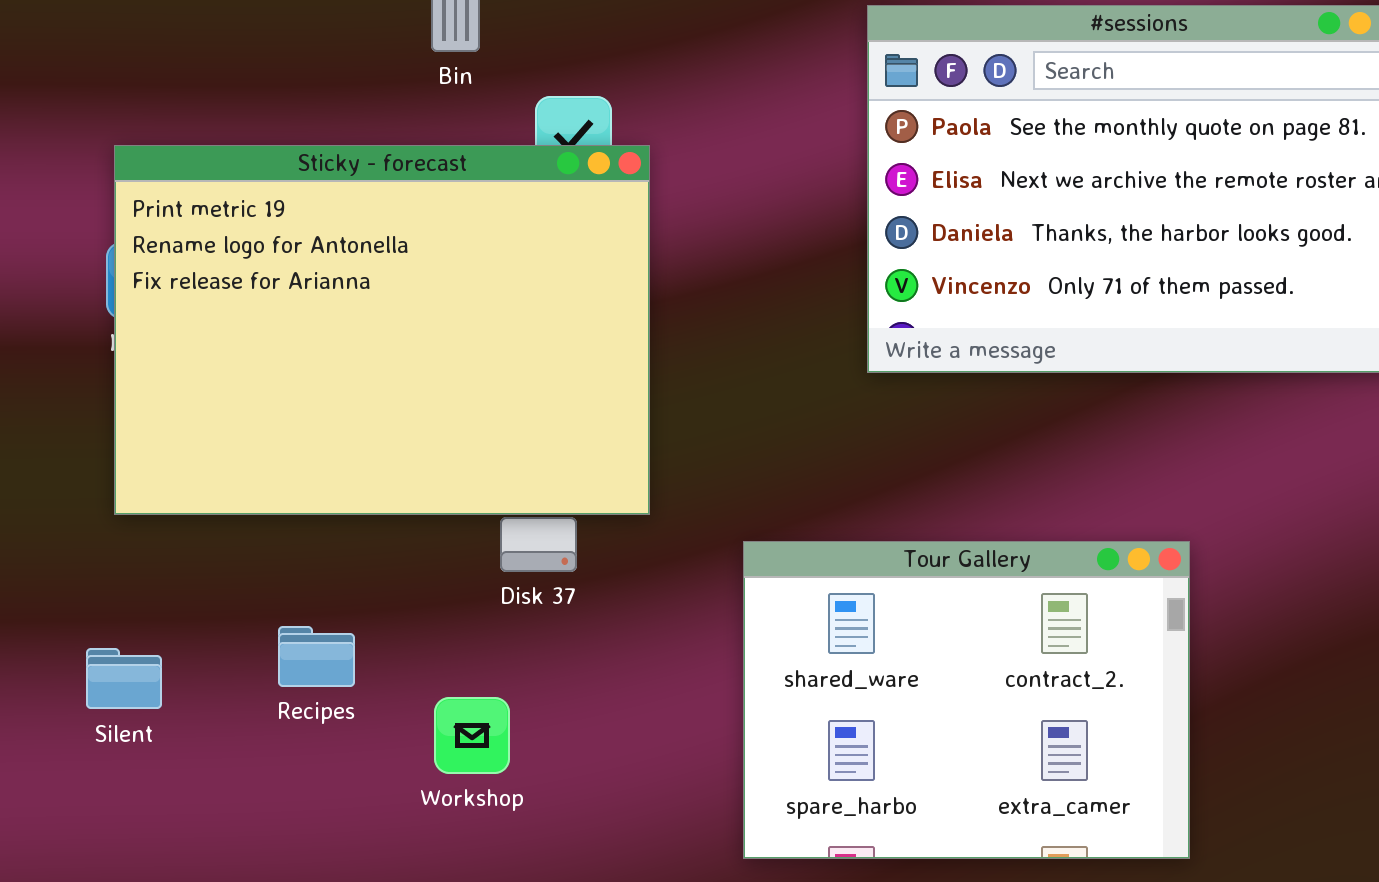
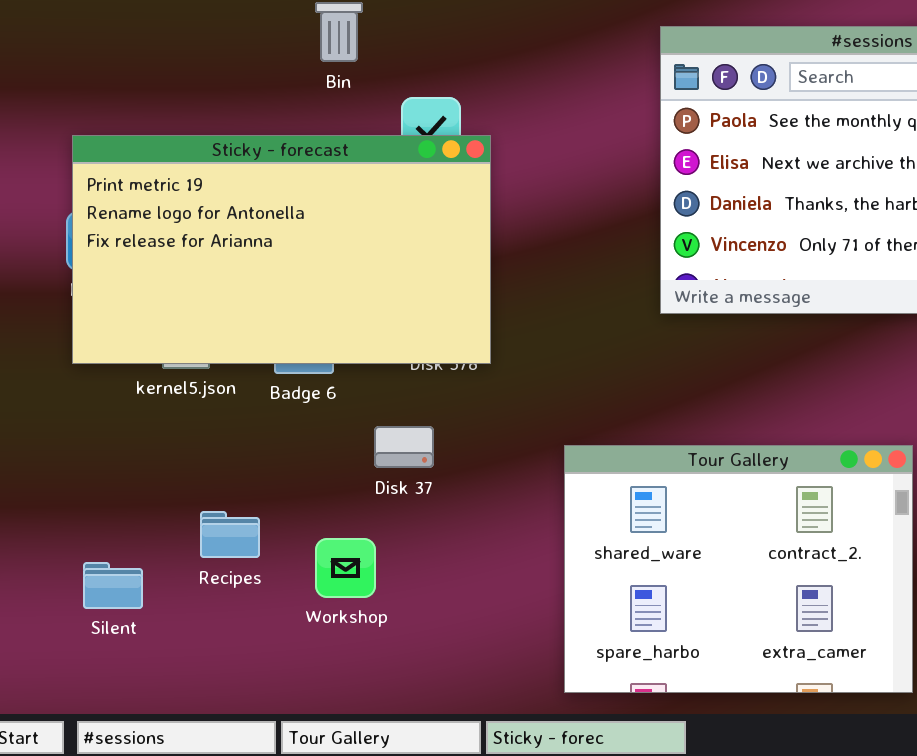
Sticky - forecast: [114,145,650,515] -> [72,135,491,364], resized
Silent: [86,648,162,709] -> [83,562,143,609], moved
Workshop: [434,697,510,774] -> [315,538,376,598], moved

